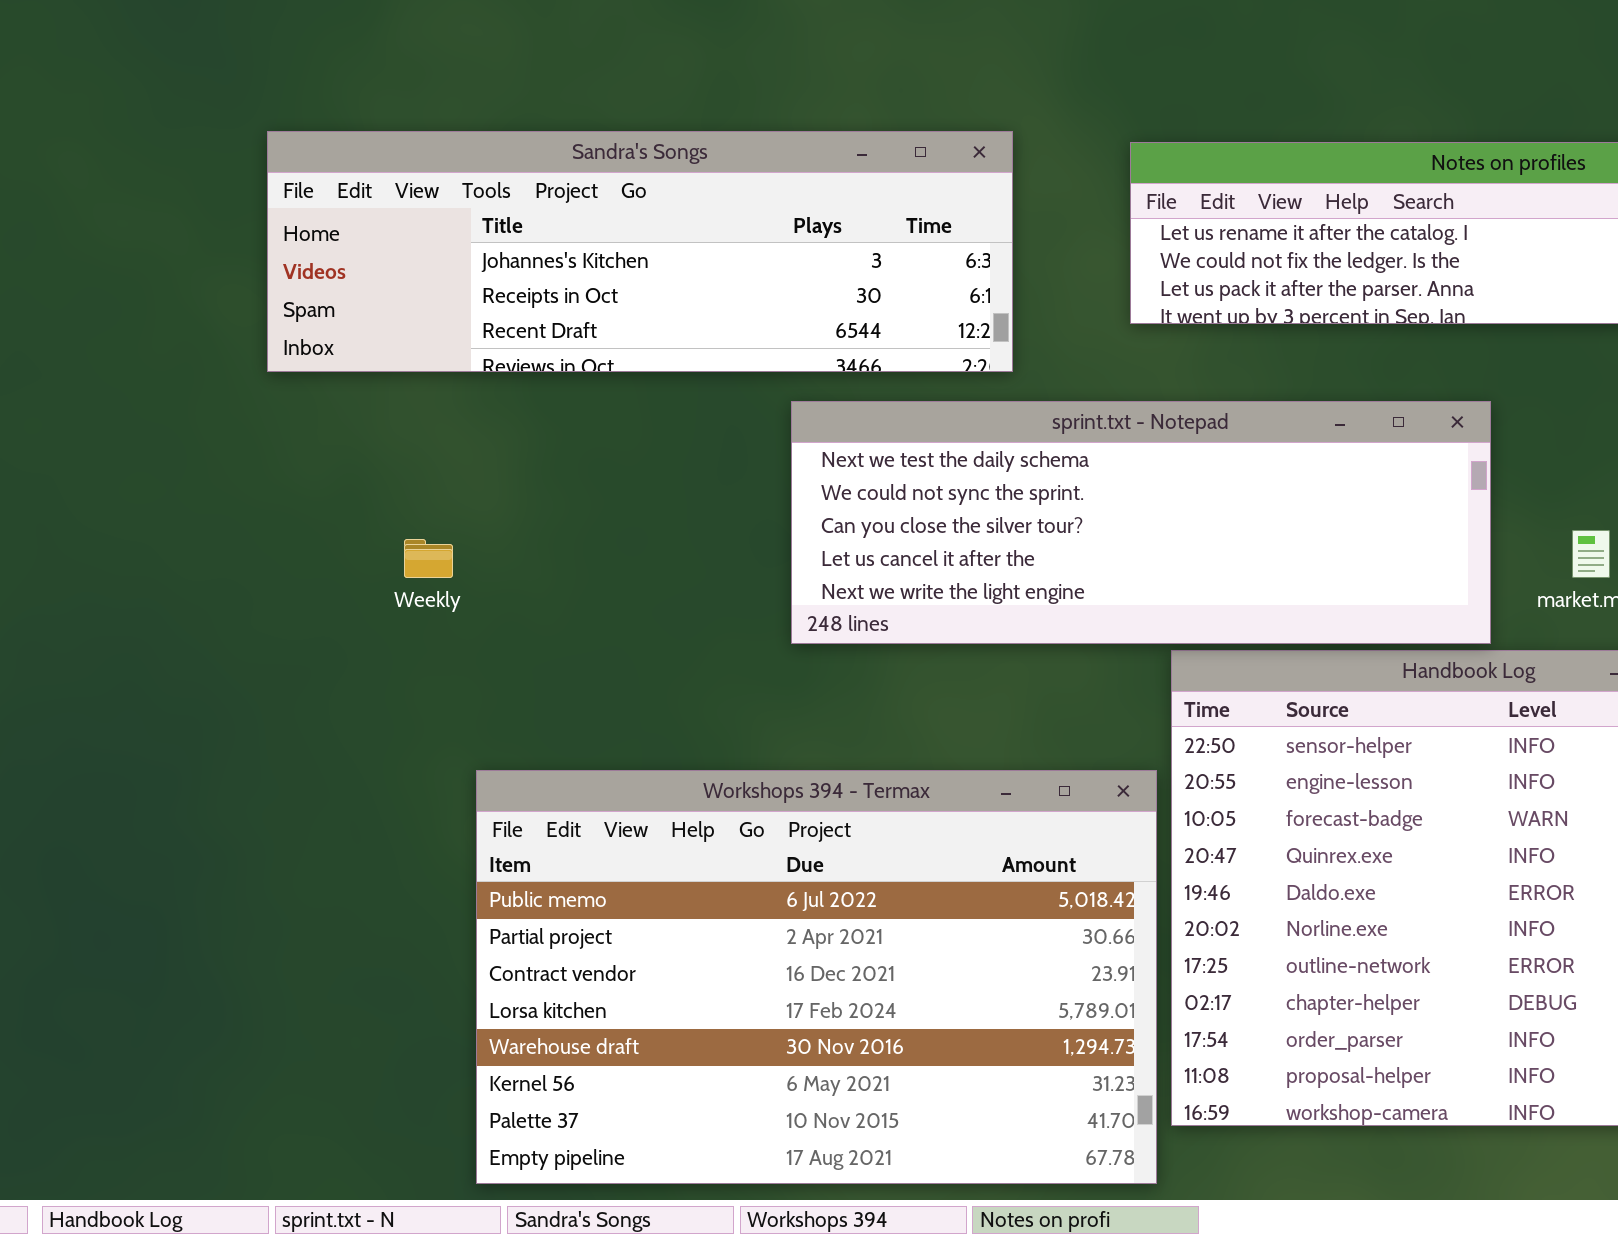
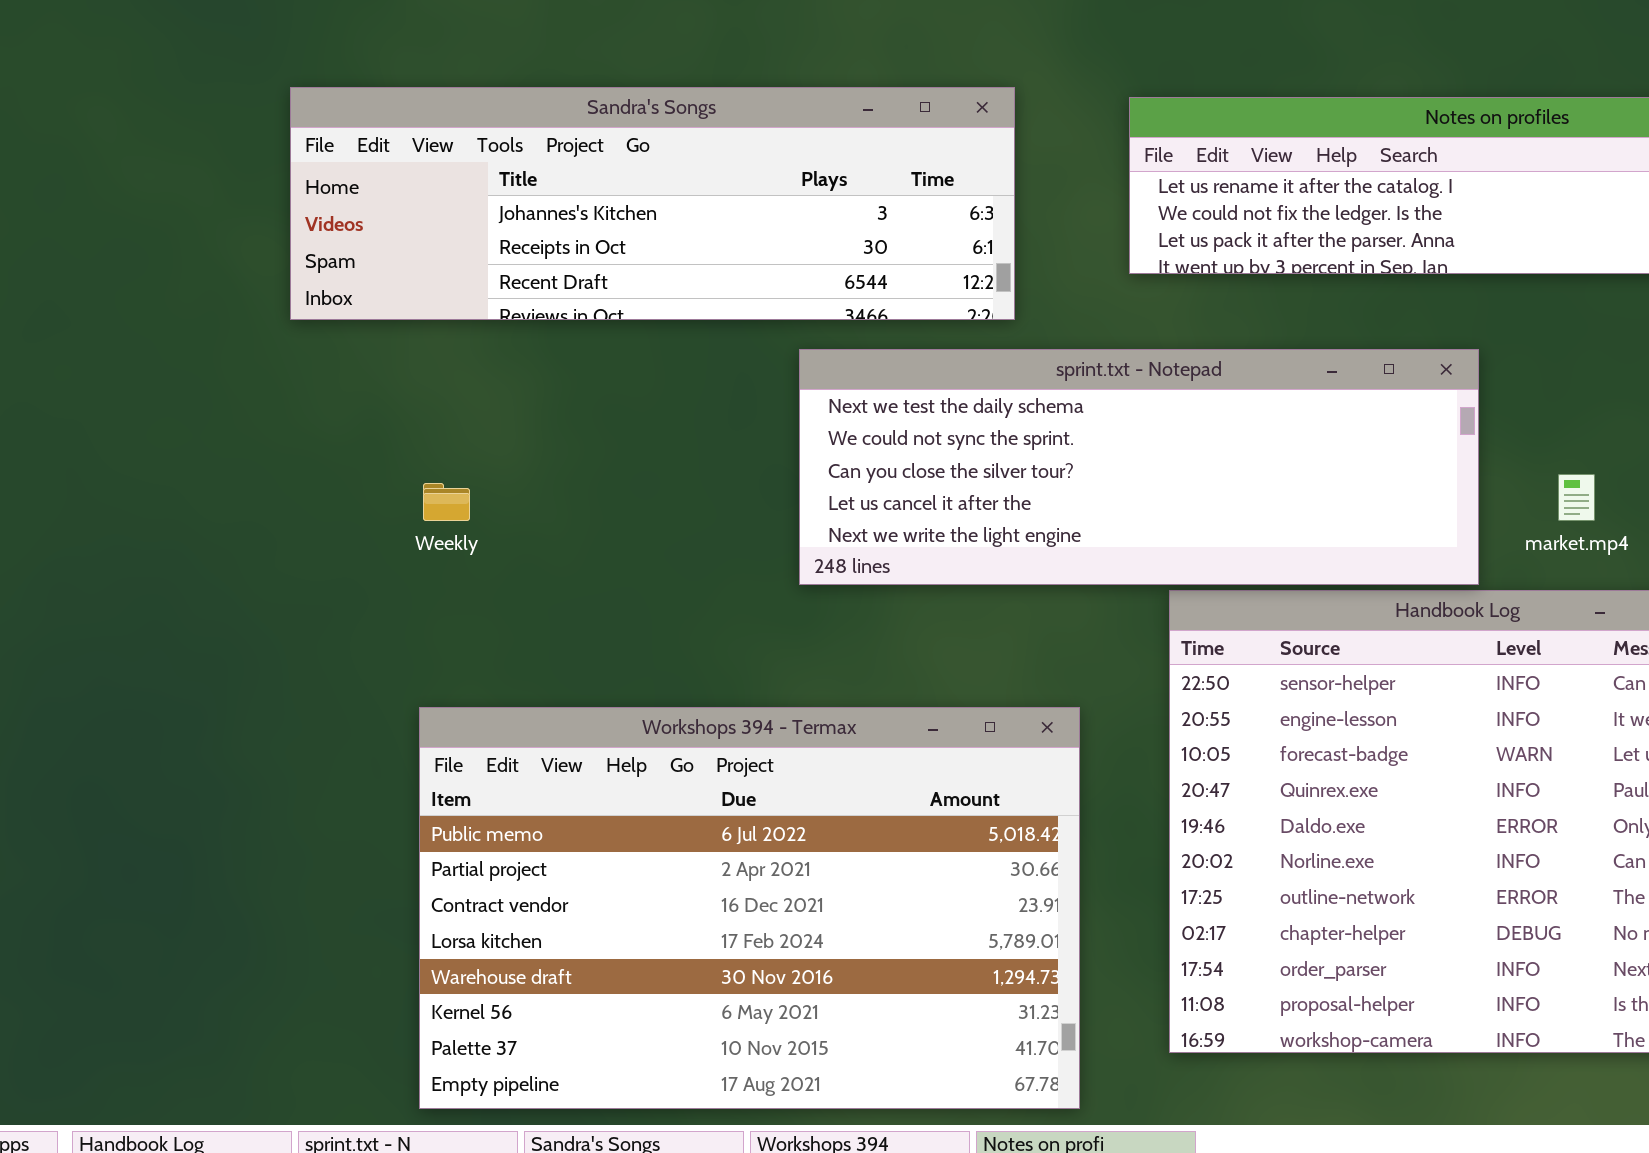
Workshops 394 - Termax: [476,770,1157,1184] -> [419,707,1080,1109], moved

